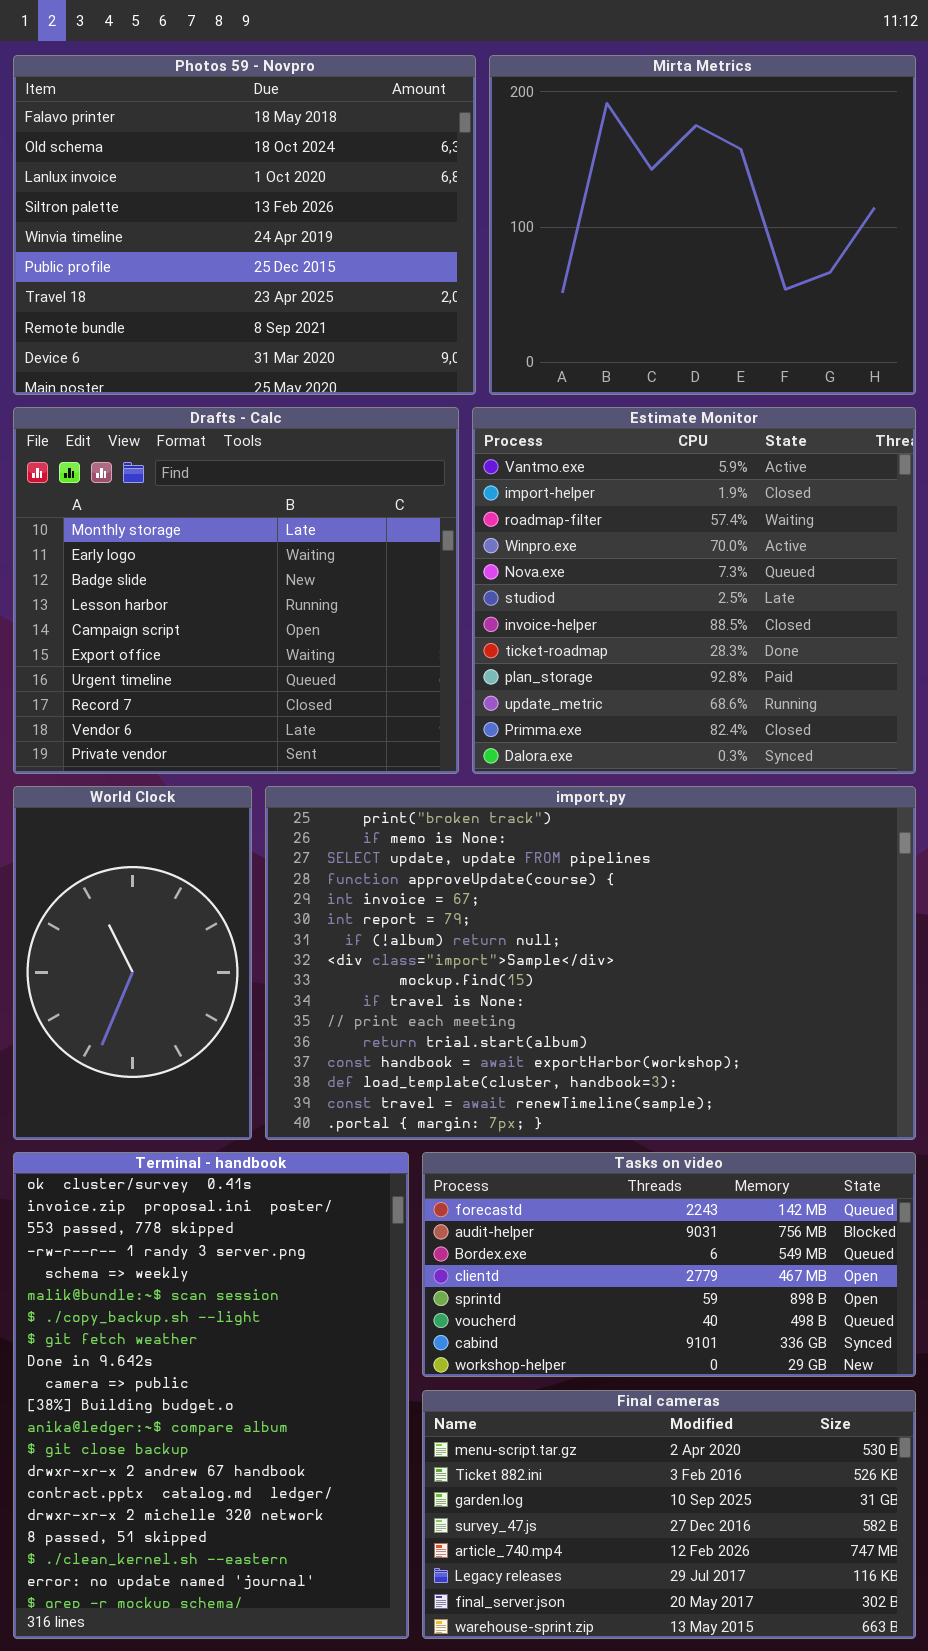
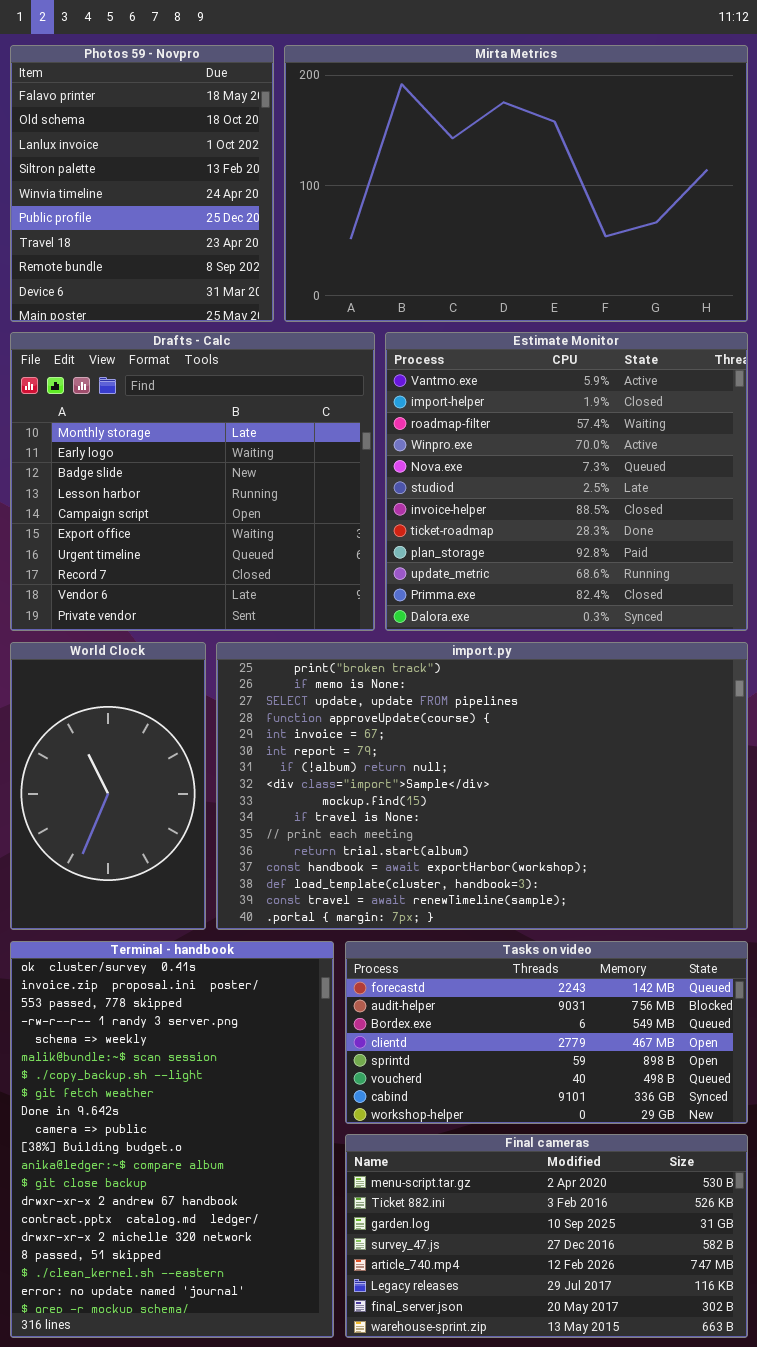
Photos 59 - Novpro: [13,55,476,395] -> [10,45,274,322], resized
Mirta Metrics: [489,55,916,395] -> [284,45,748,322], resized

